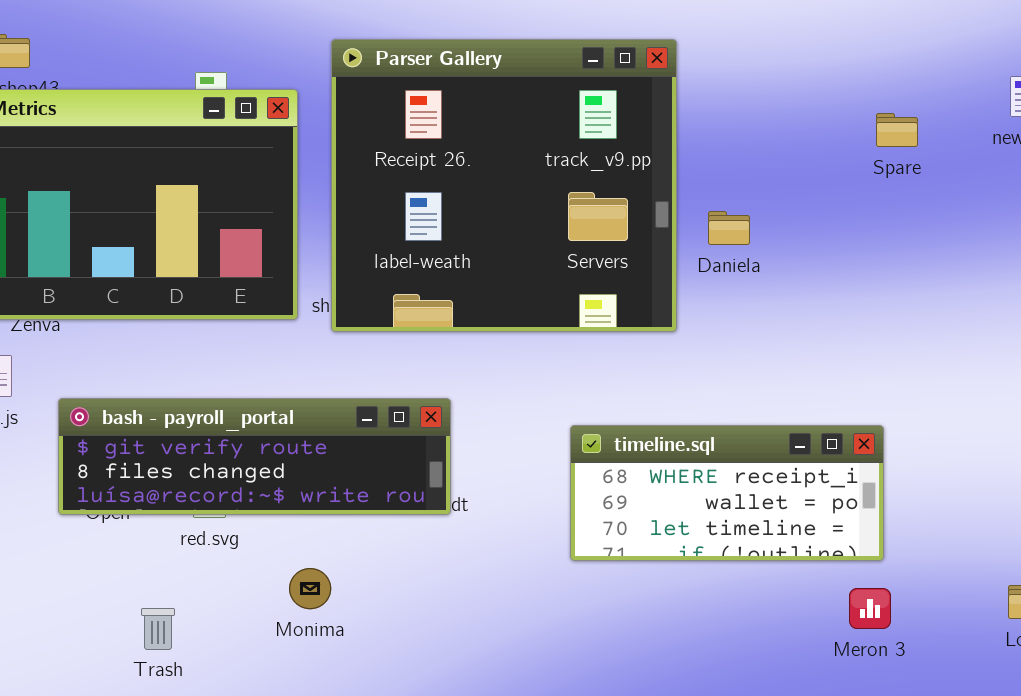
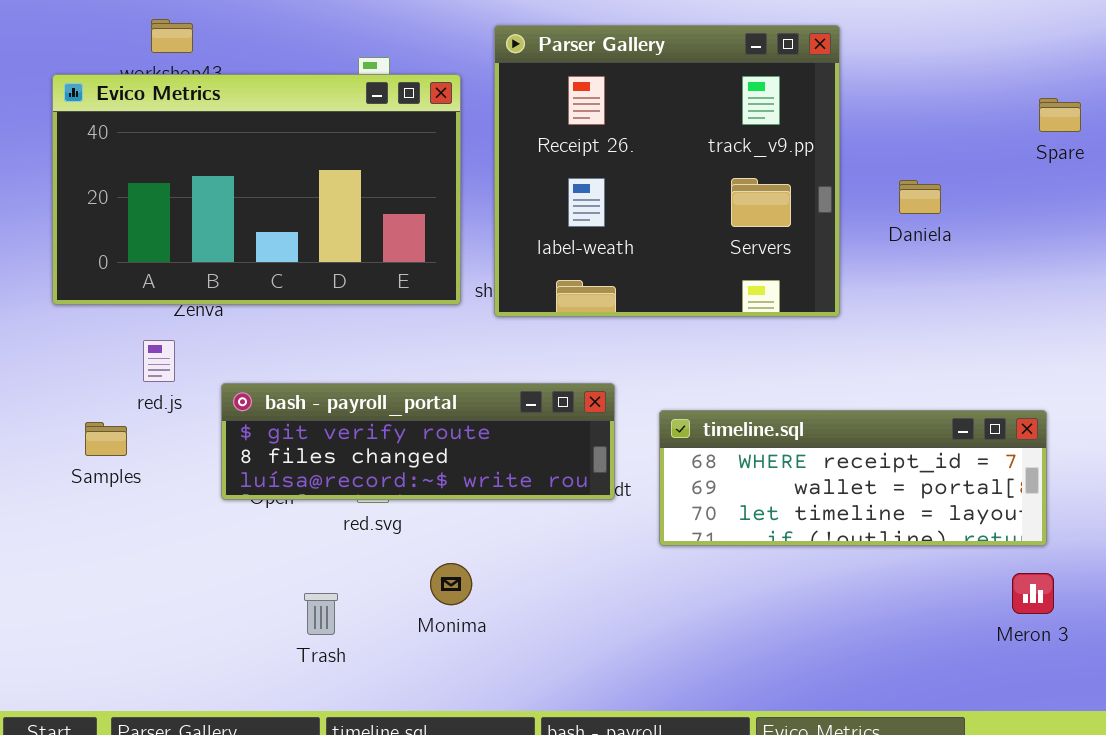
Daniela: [708,211,750,245] -> [899,180,941,214], moved
timeline.sql: [570,425,884,561] -> [659,410,1047,546], resized
Monima: [289,568,331,609] -> [430,563,472,605], moved

